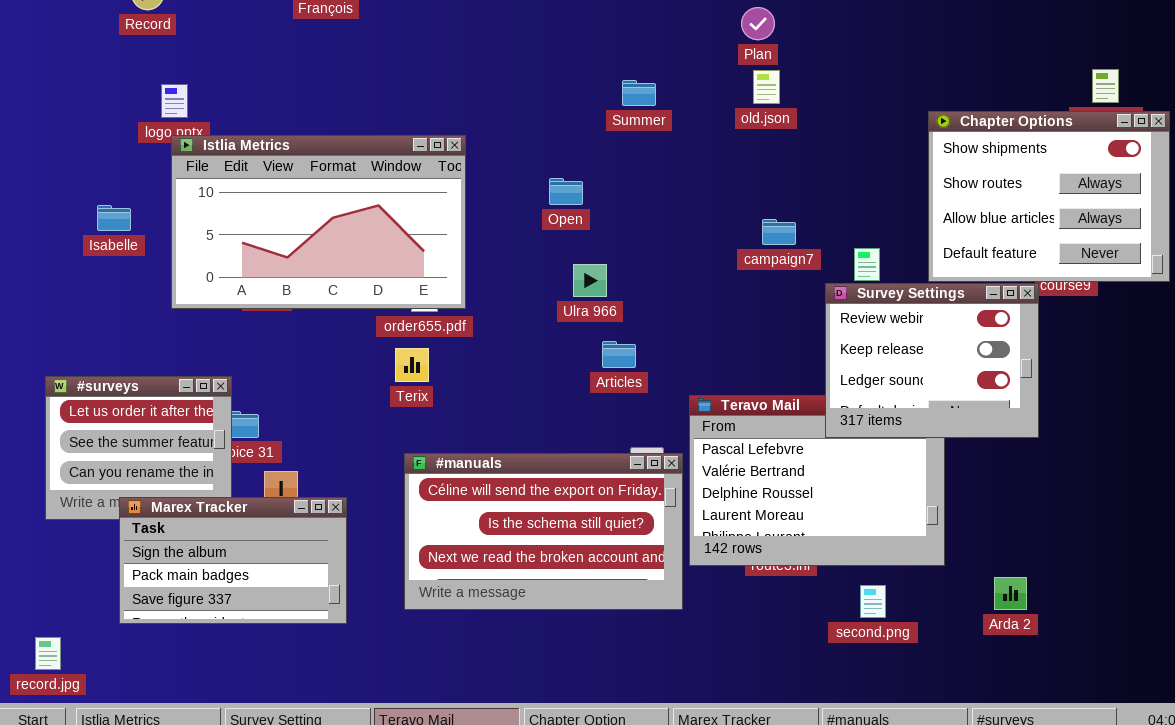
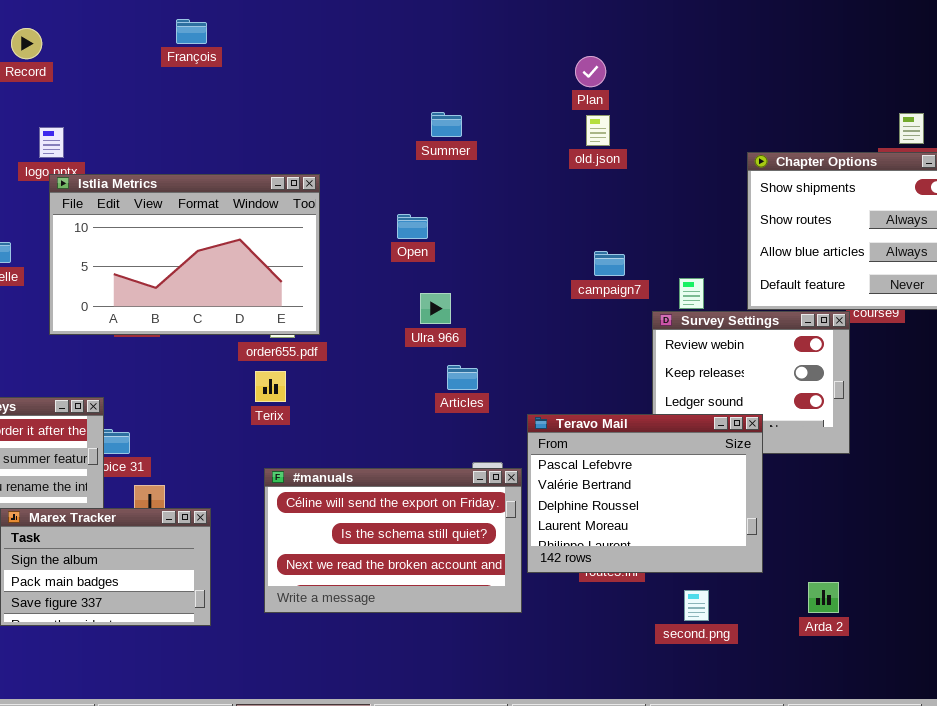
Summer: [622,80,656,106] -> [431,112,462,137], moved
Teravo Mail: [689,395,945,566] -> [527,414,763,573], raised

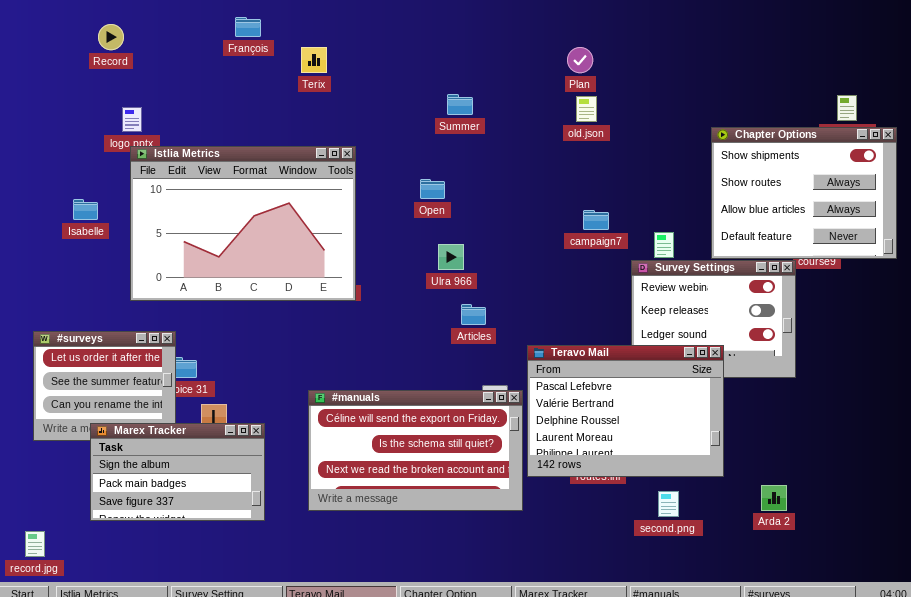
Istlia Metrics: [49,174,320,335] -> [130,146,356,301], resized
Terix: [255,371,286,402] -> [301,47,327,73], moved

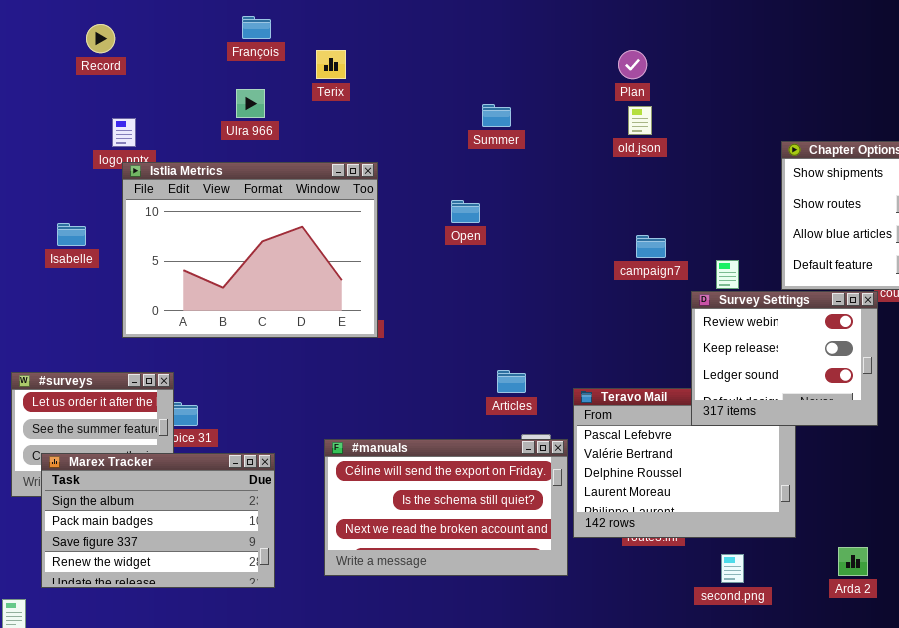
Ulra 966: [438,244,464,270] -> [236,89,265,118], moved
Survey Settings: [631,260,796,378] -> [691,291,878,426], raised
Articles: [461,304,486,325] -> [497,370,526,393], moved
Marex Tracker: [90,423,265,521] -> [41,453,275,588], resized

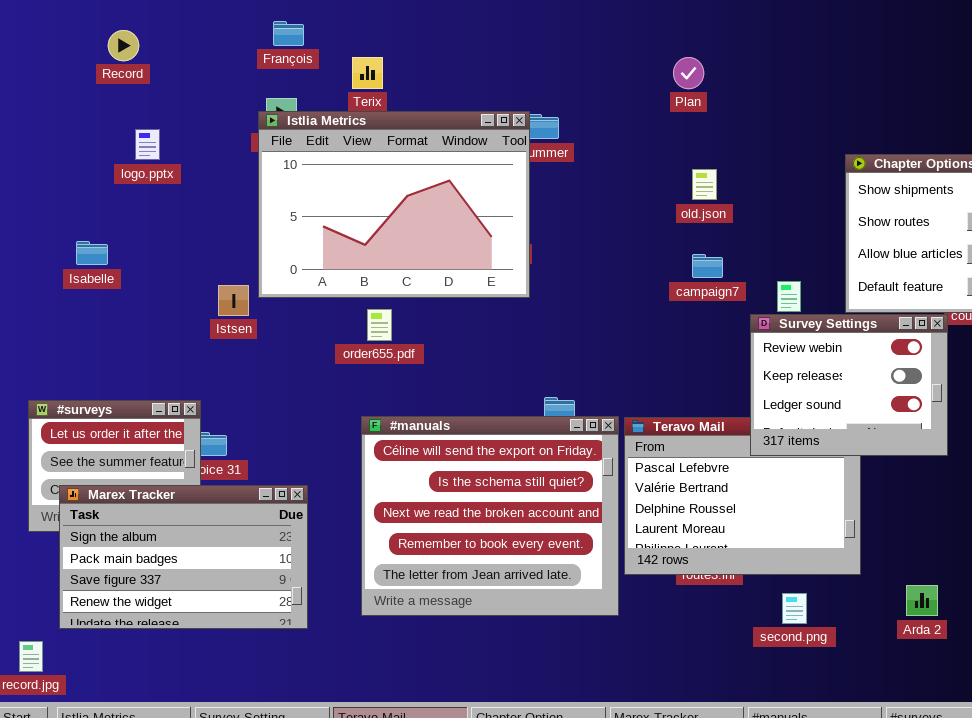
old.json: [628,106,652,135] -> [692,169,717,200], moved
Istlia Metrics: [122,162,378,338] -> [258,111,530,298], moved
#manuals: [324,439,568,576] -> [361,416,619,616], resized

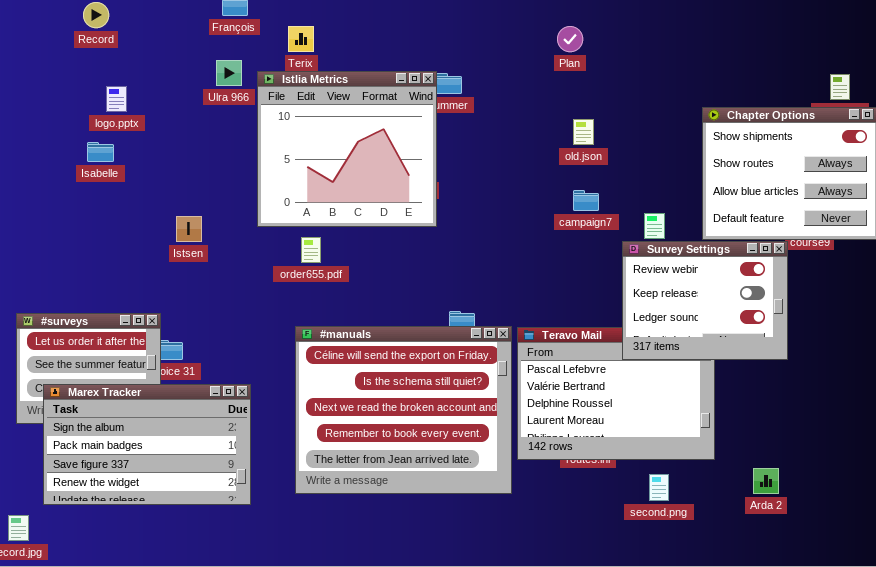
Istlia Metrics: [258,111,530,298] -> [257,71,437,227], resized
Isabelle: [76,241,108,265] -> [87,142,114,162], moved

